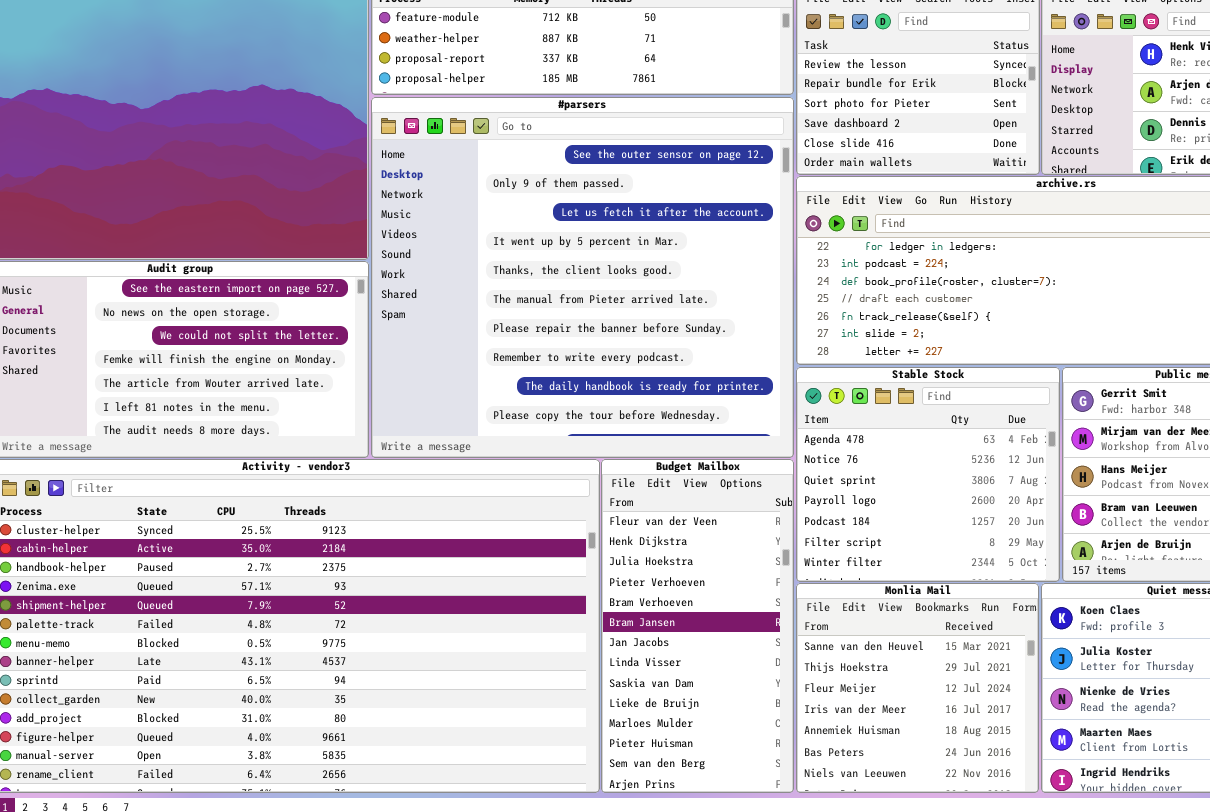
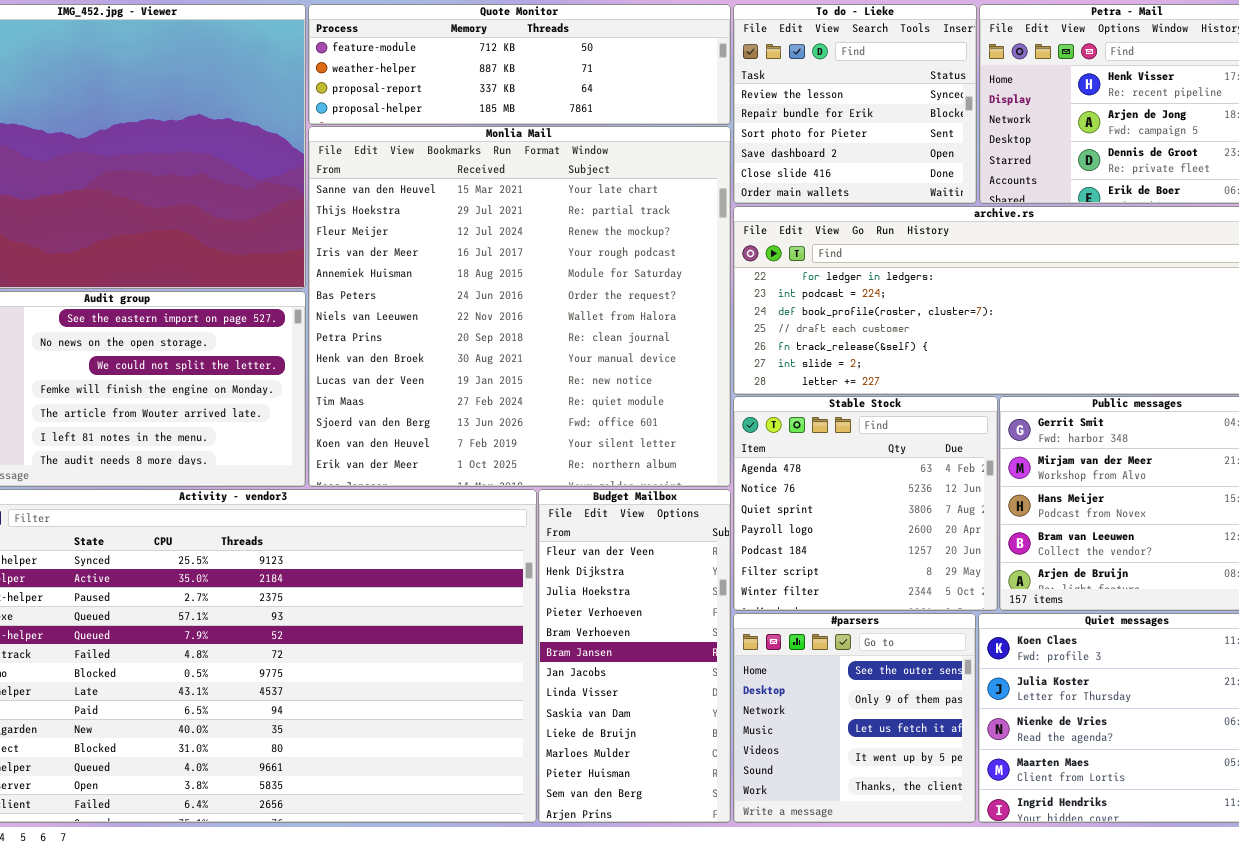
#parsers: [371,97,794,458] -> [733,613,976,823], moved, resized
Monlia Mail: [796,583,1039,793] -> [308,126,731,487], moved, resized

